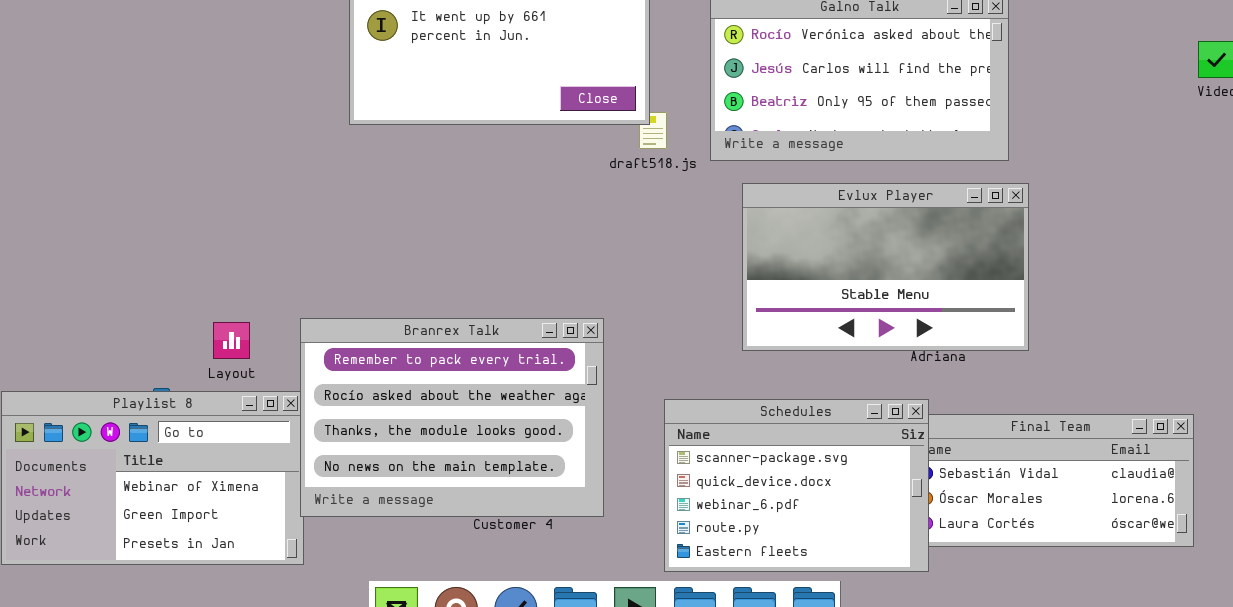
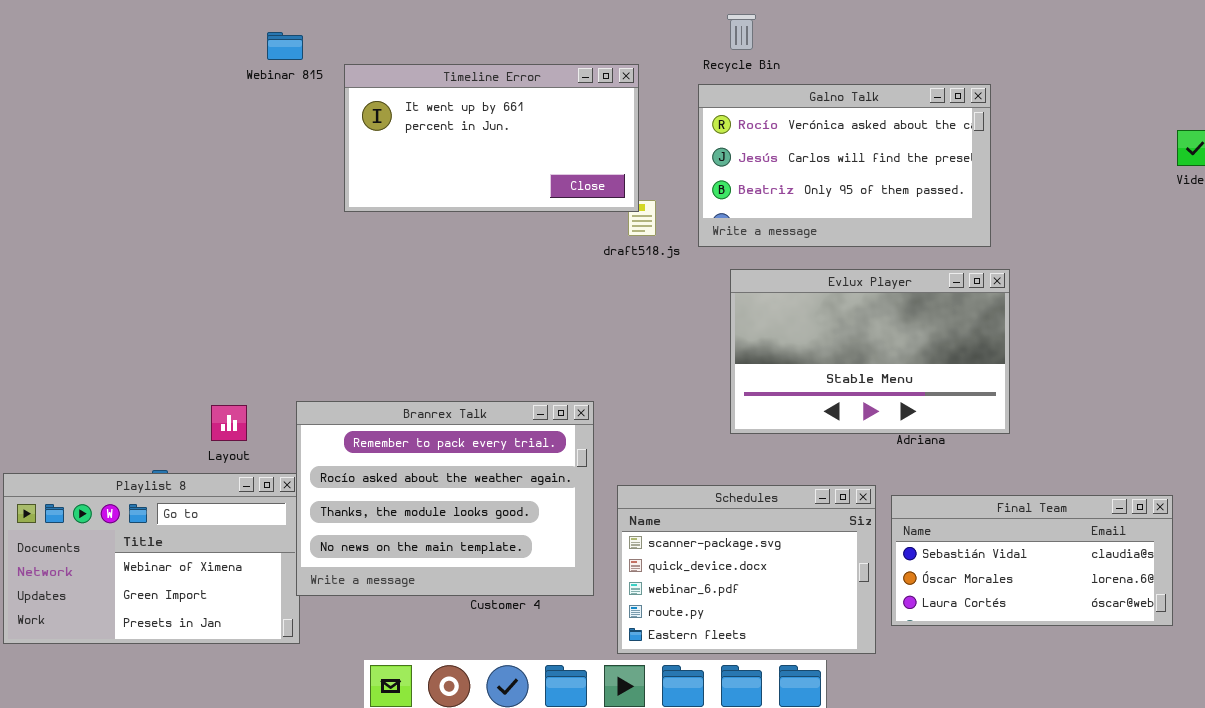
Schedules: [664,399,929,572] -> [617,485,876,654], moved

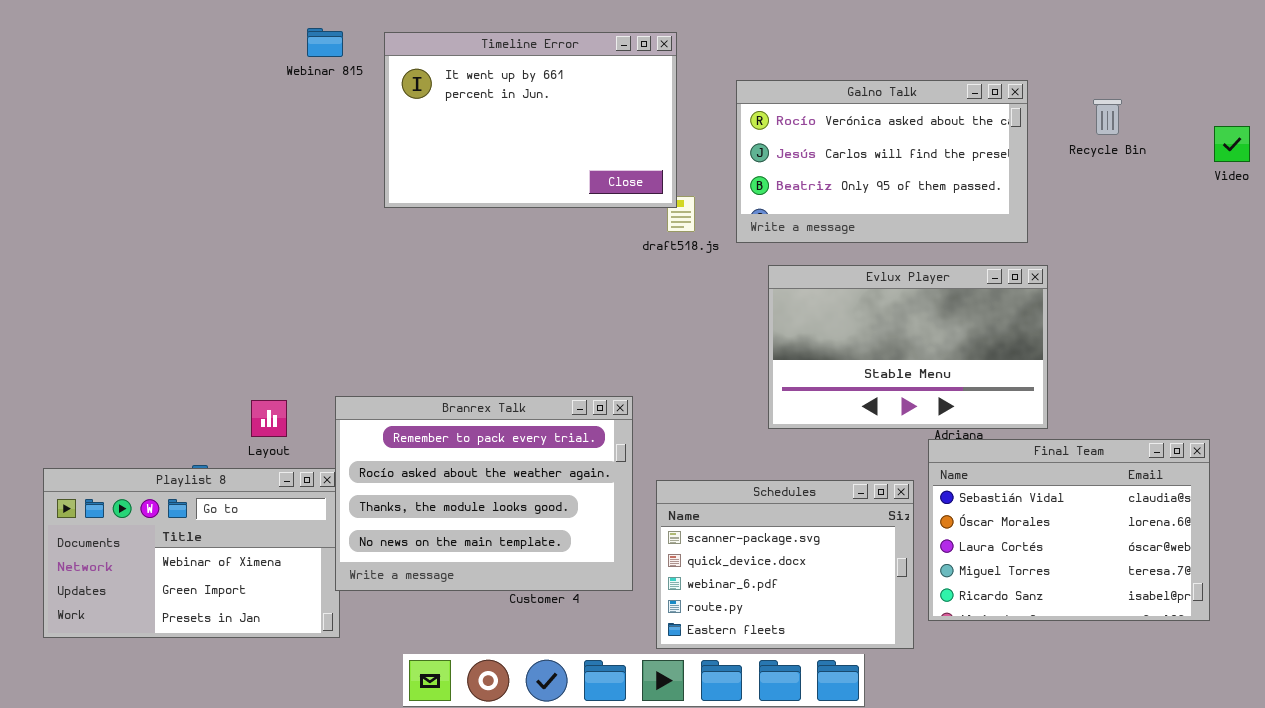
Recycle Bin: [727,14,756,50] -> [1093,99,1122,135], moved
Timeline Error: [344,64,639,212] -> [384,32,677,208], resized
Final Team: [891,495,1173,626] -> [928,439,1210,621], resized

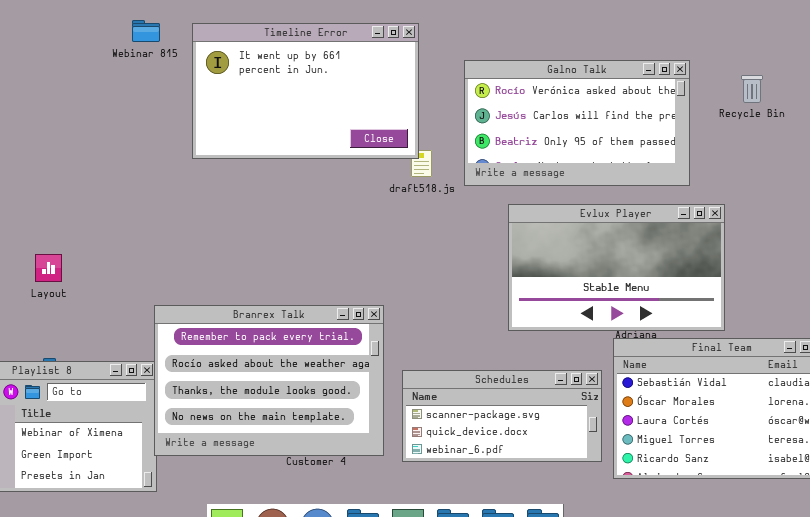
Evlux Player: [768,265,1048,429] -> [508,204,725,331], moved
Layout: [251,400,287,437] -> [35,254,62,282], moved
Schedules: [656,480,914,649] -> [402,370,602,462], resized

